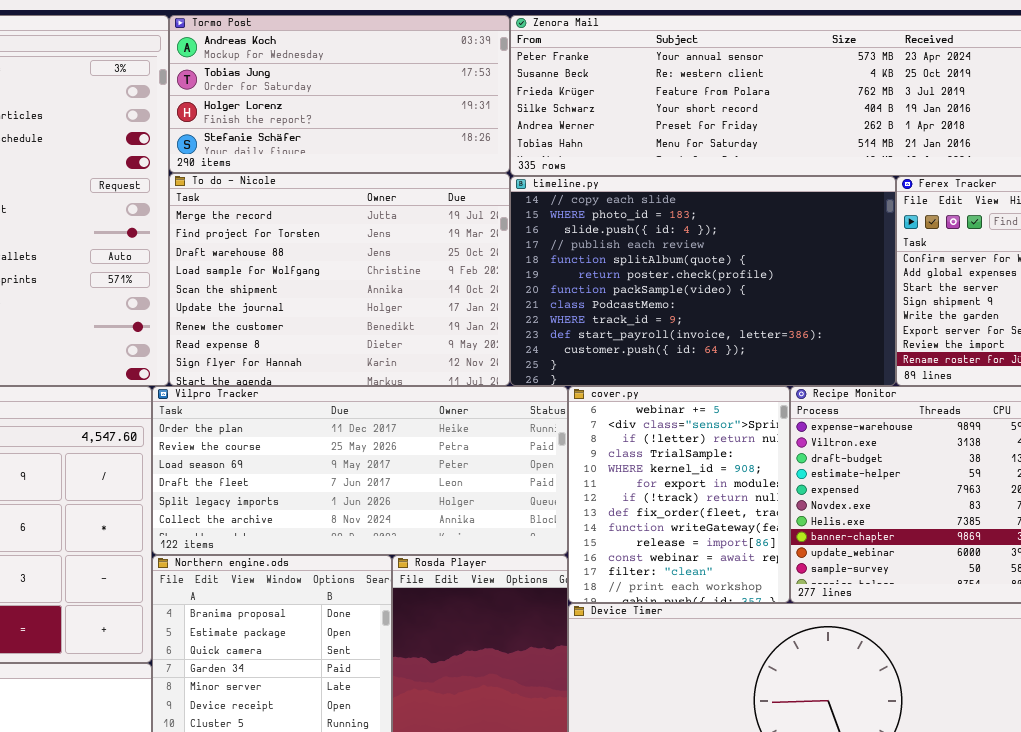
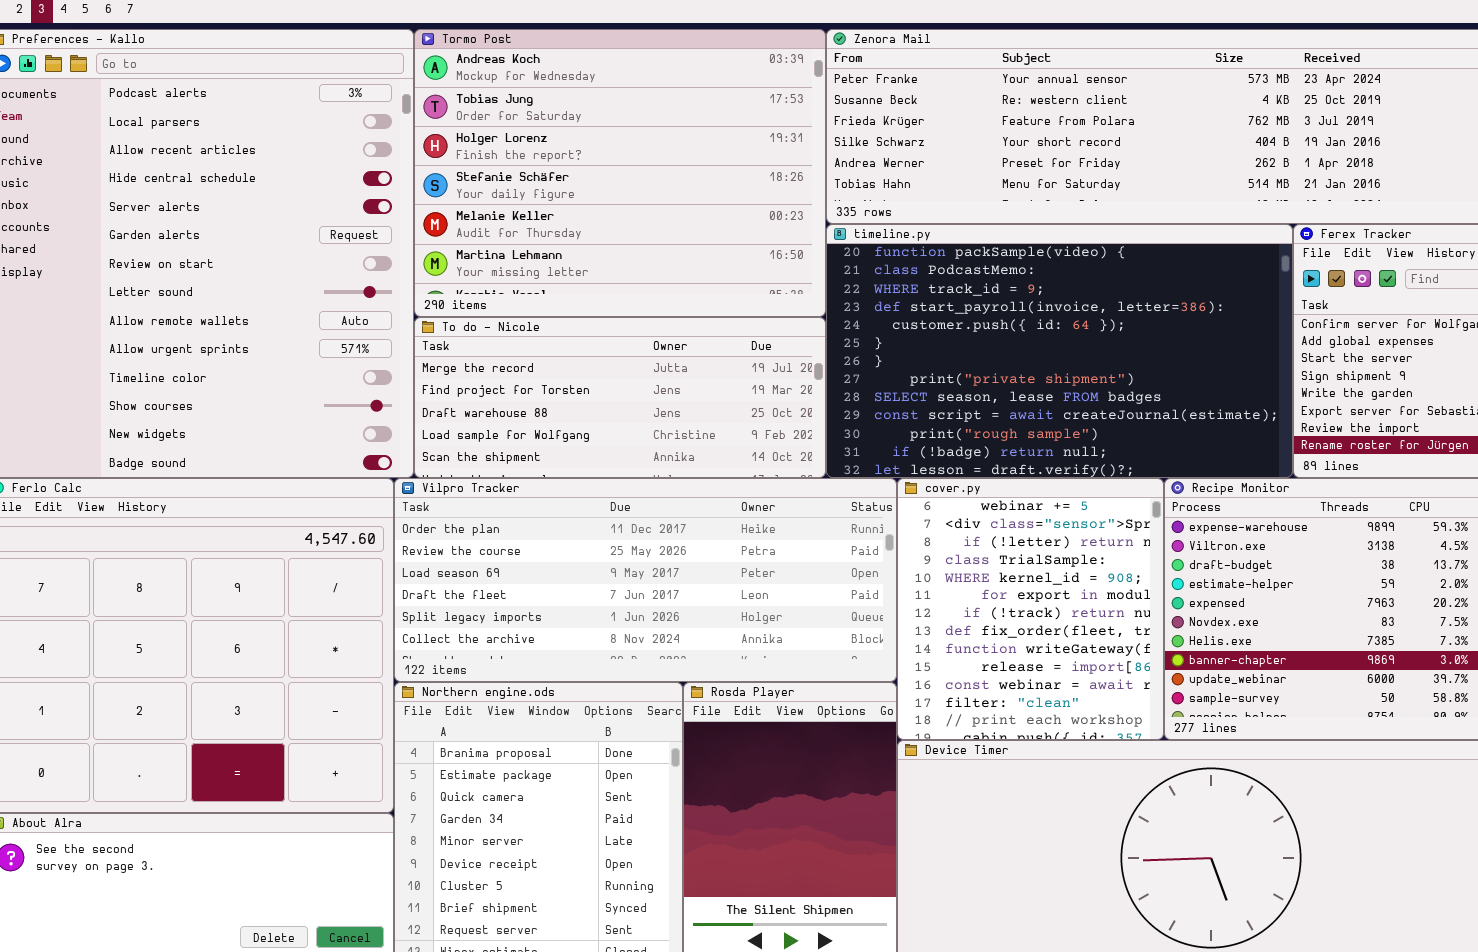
Tormo Post: [169,15,510,173] -> [414,29,826,317], resized
To do - Nicole: [169,173,510,386] -> [414,317,826,478], resized
timeline.py: [510,176,896,386] -> [826,224,1293,478], scrolled down 6 rows

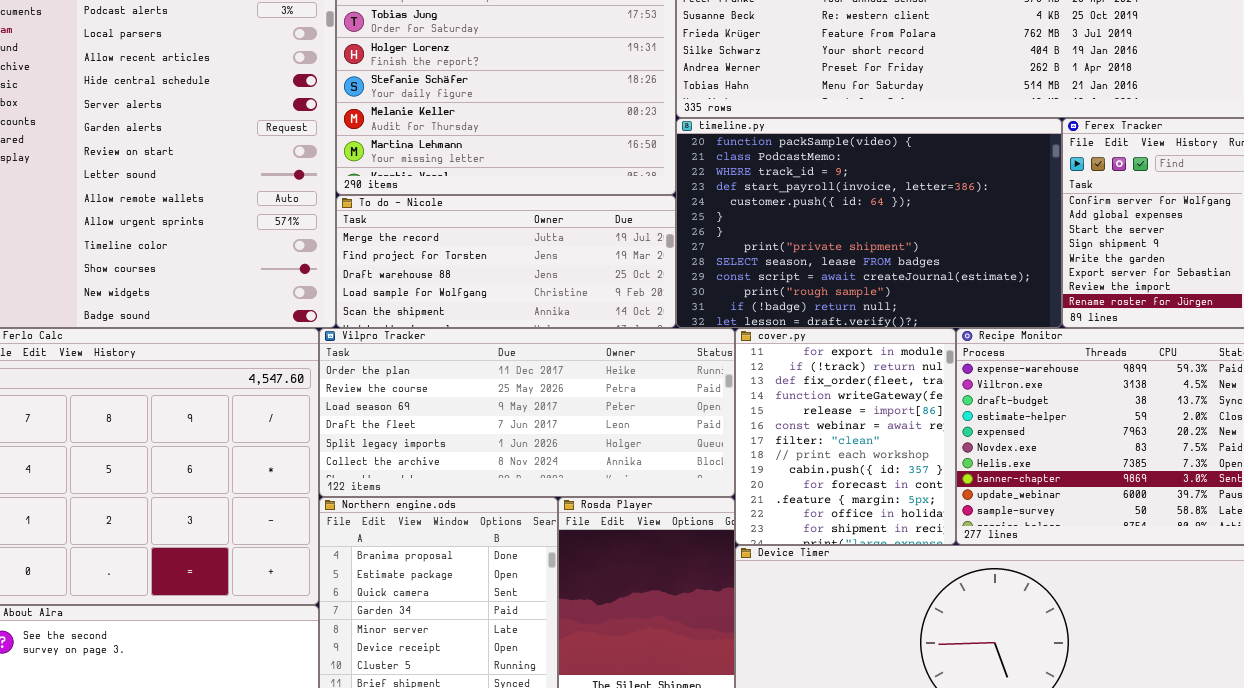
cover.py: [897,478,1164,740] -> [735,328,956,545], scrolled down 5 rows

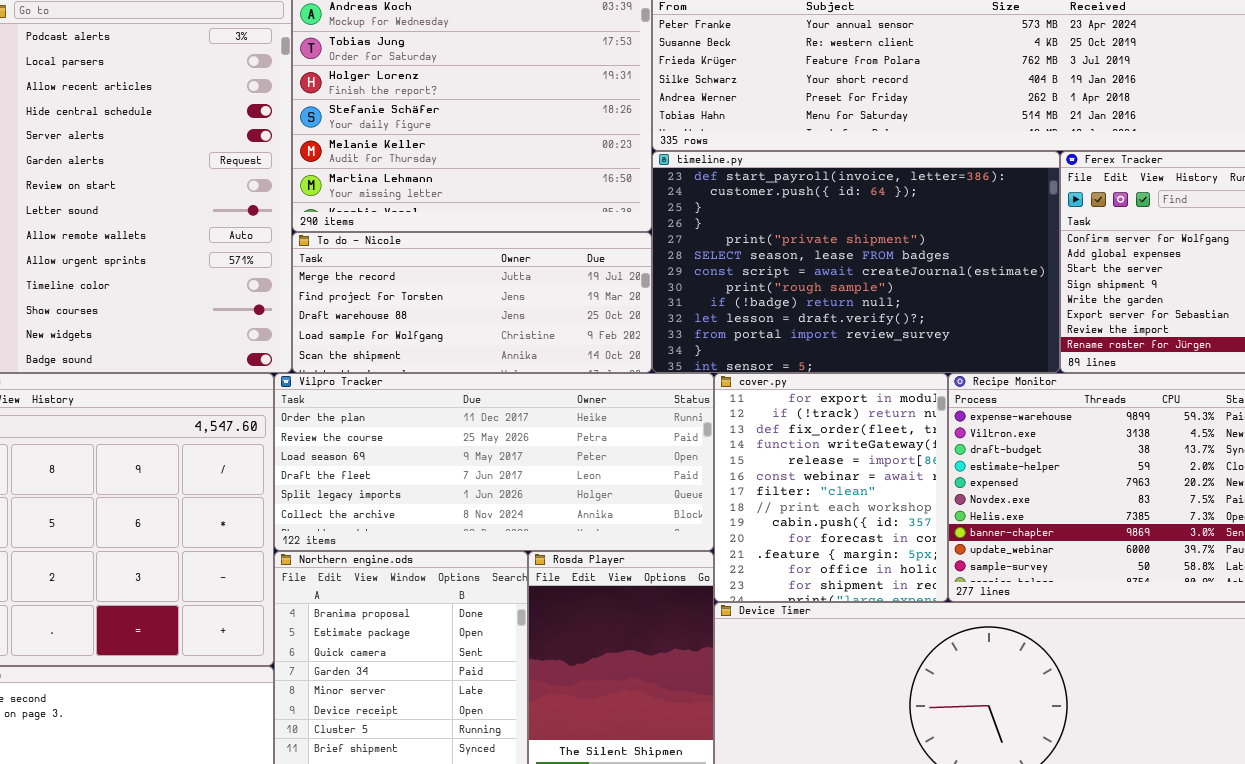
timeline.py: [676,118,1062,328] -> [652,151,1060,373], scrolled down 3 rows

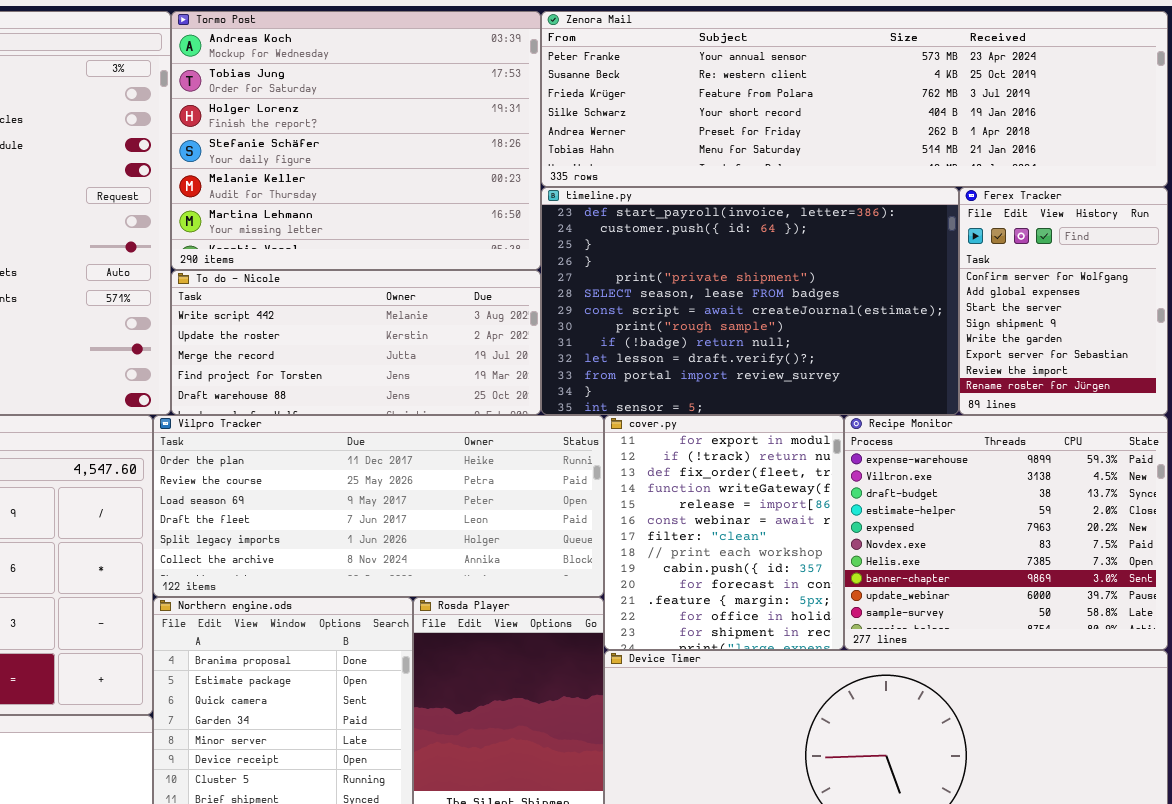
To do - Nicole: [292,232,652,373] -> [171,270,541,415], scrolled up 2 rows

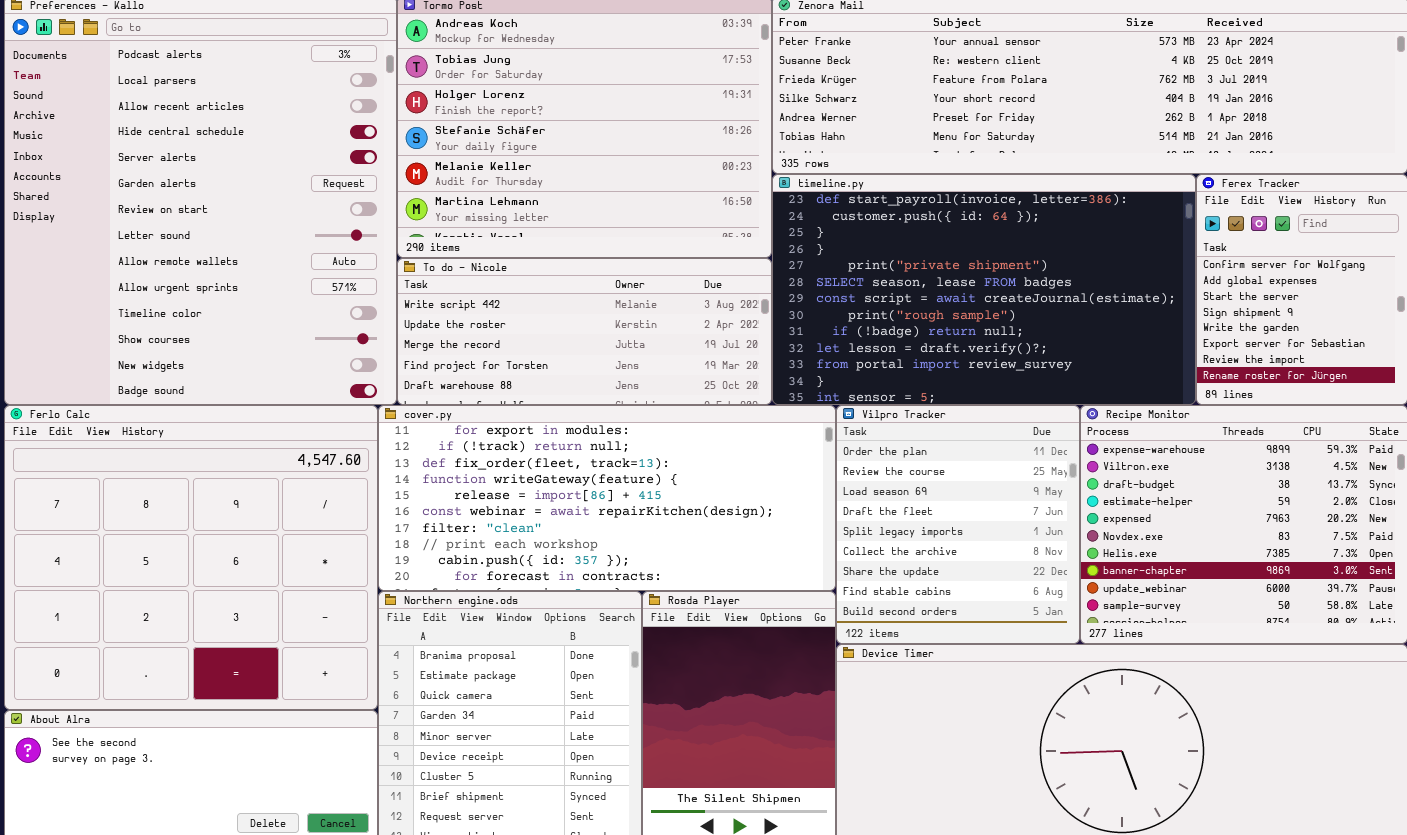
Vilpro Tracker: [153,415,604,597] -> [836,405,1080,644], moved, resized
cover.py: [604,415,844,650] -> [378,405,836,591], moved, resized

